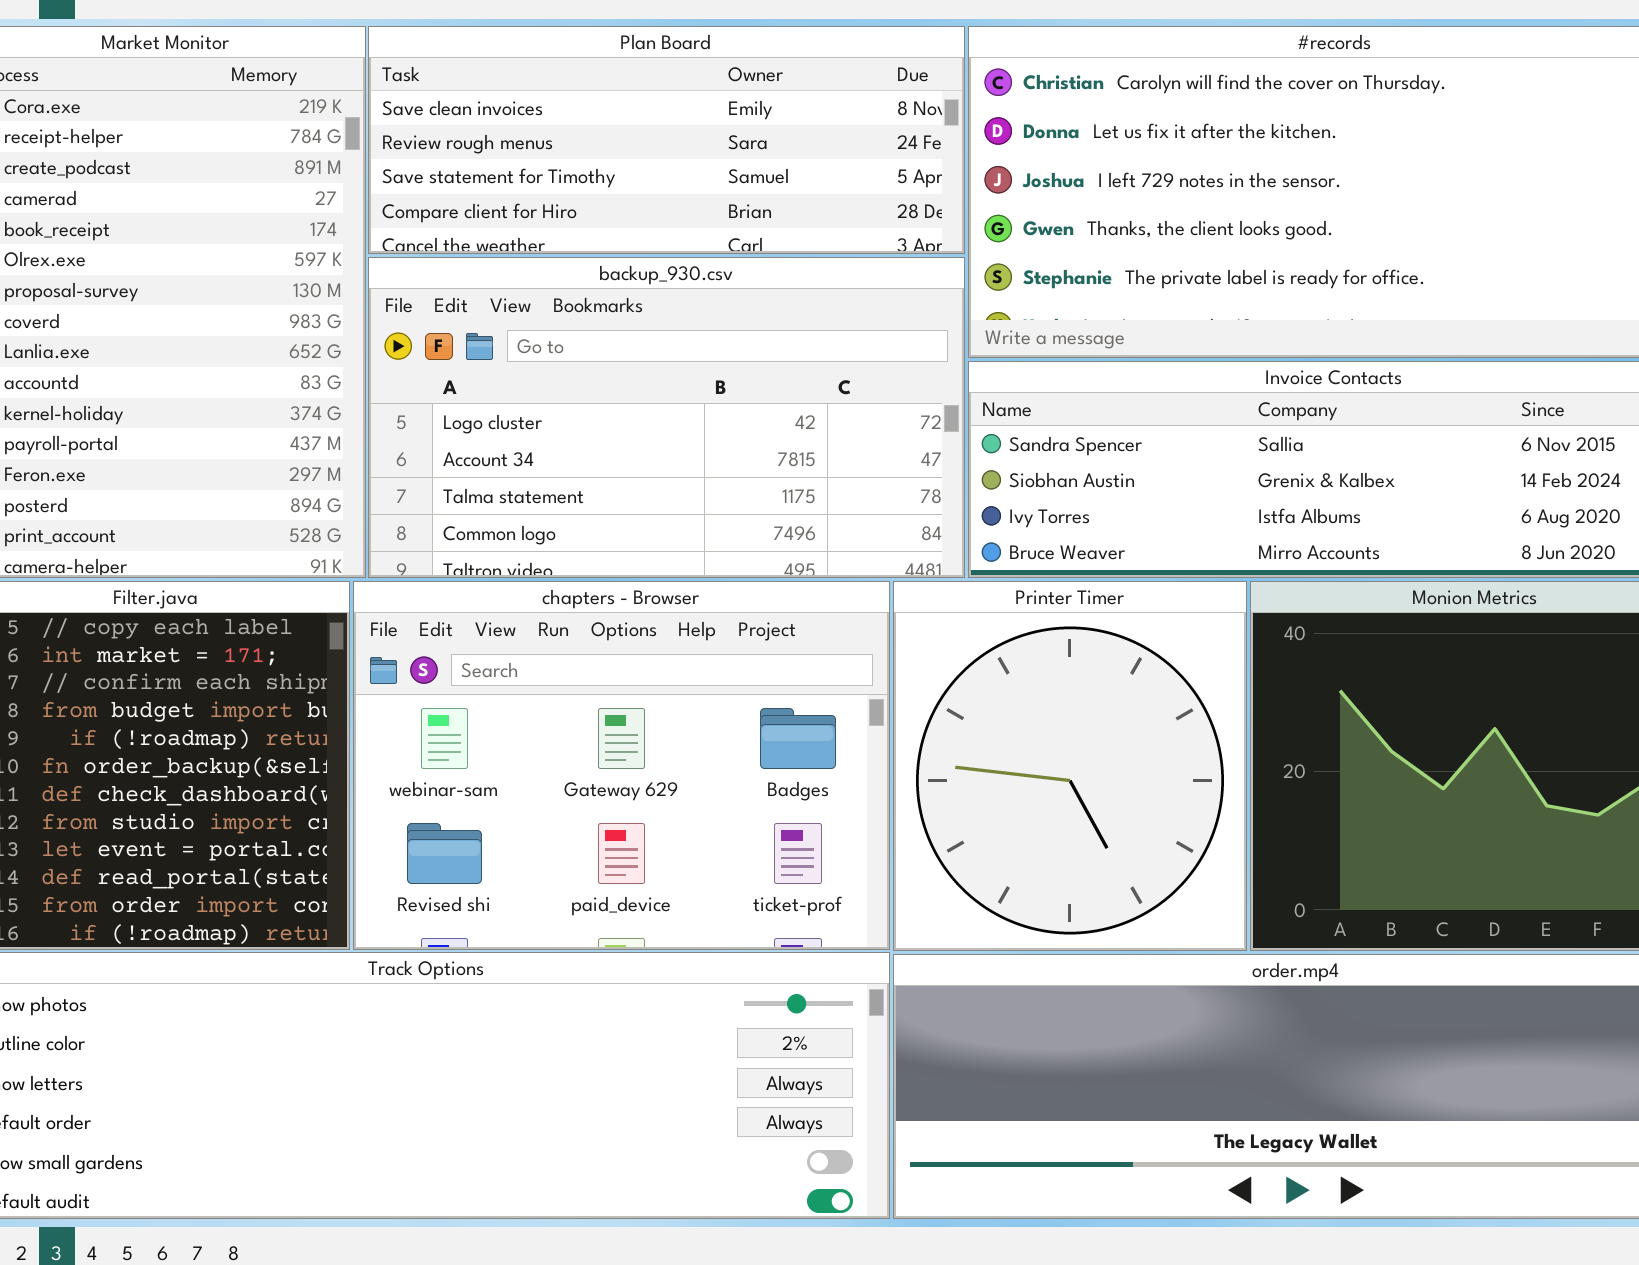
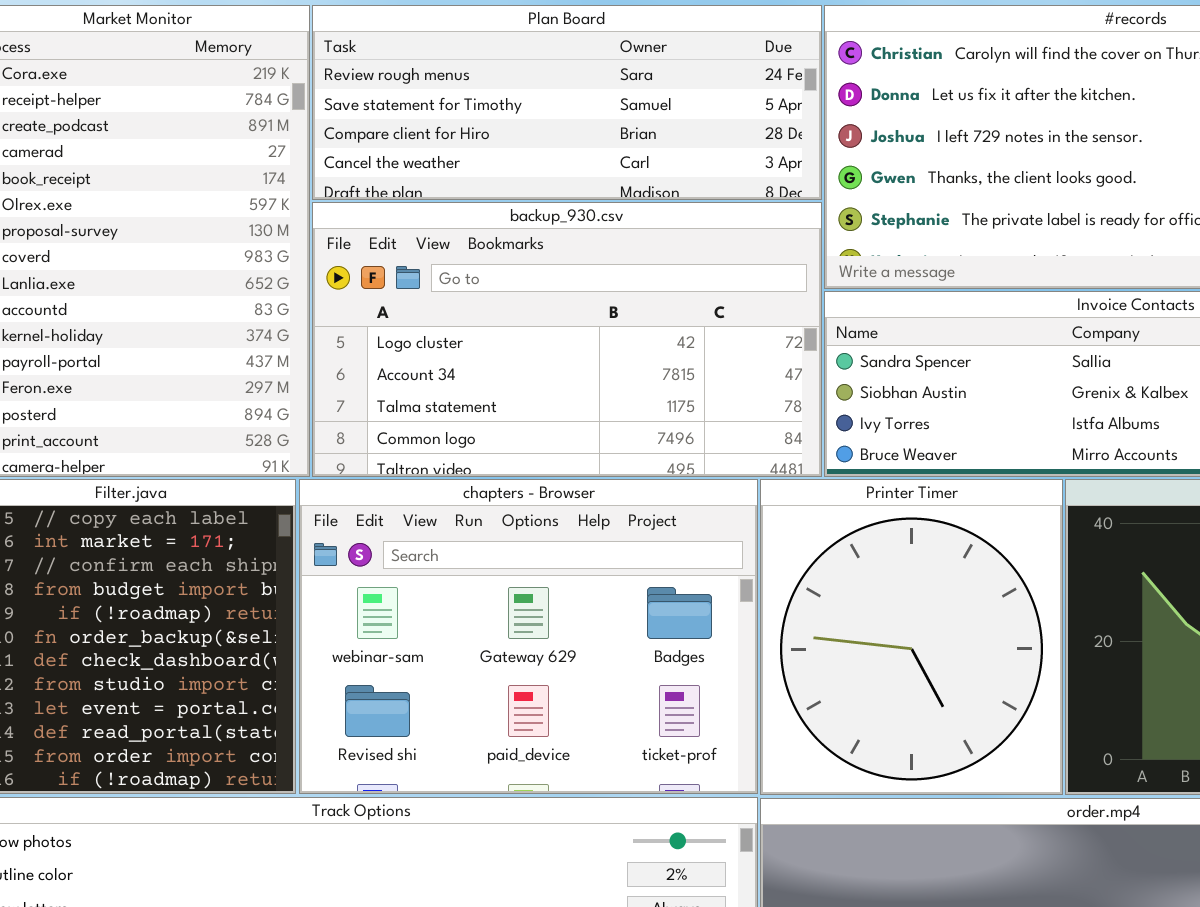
Plan Board: [368,26,965,254] -> [312,5,822,200], scrolled down 1 row

